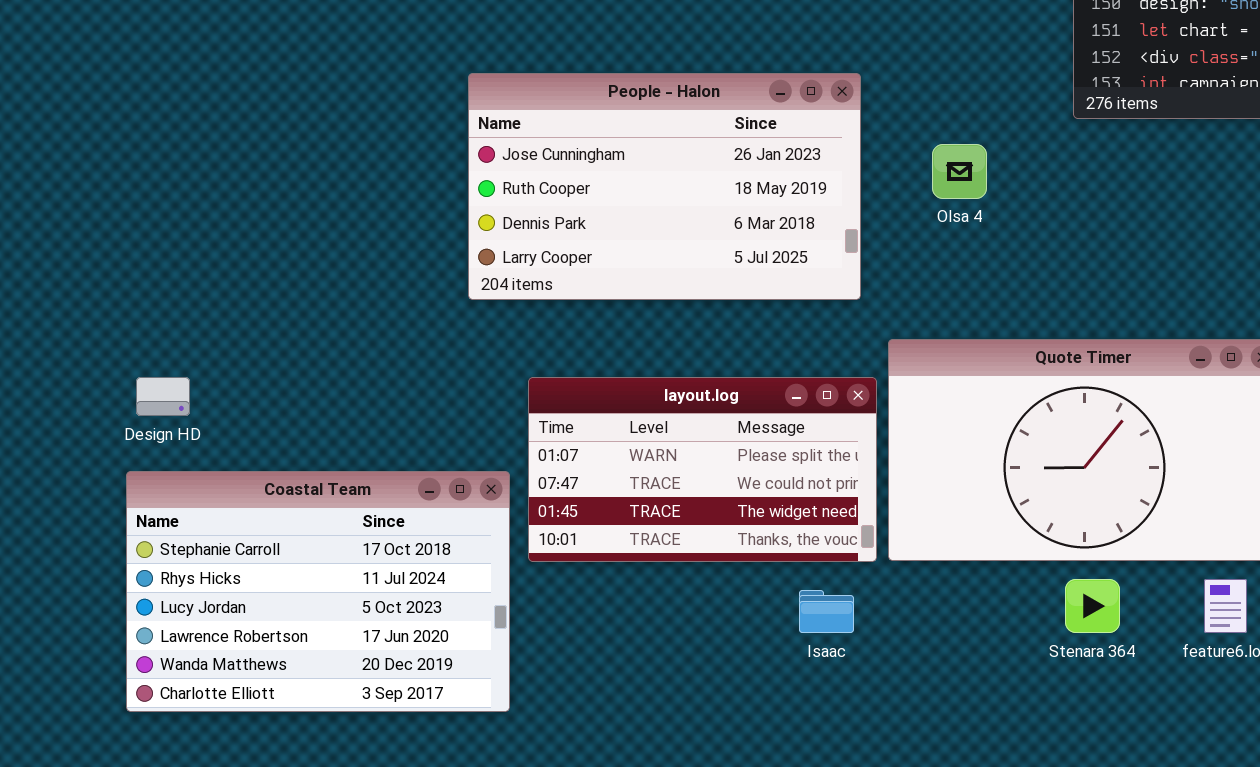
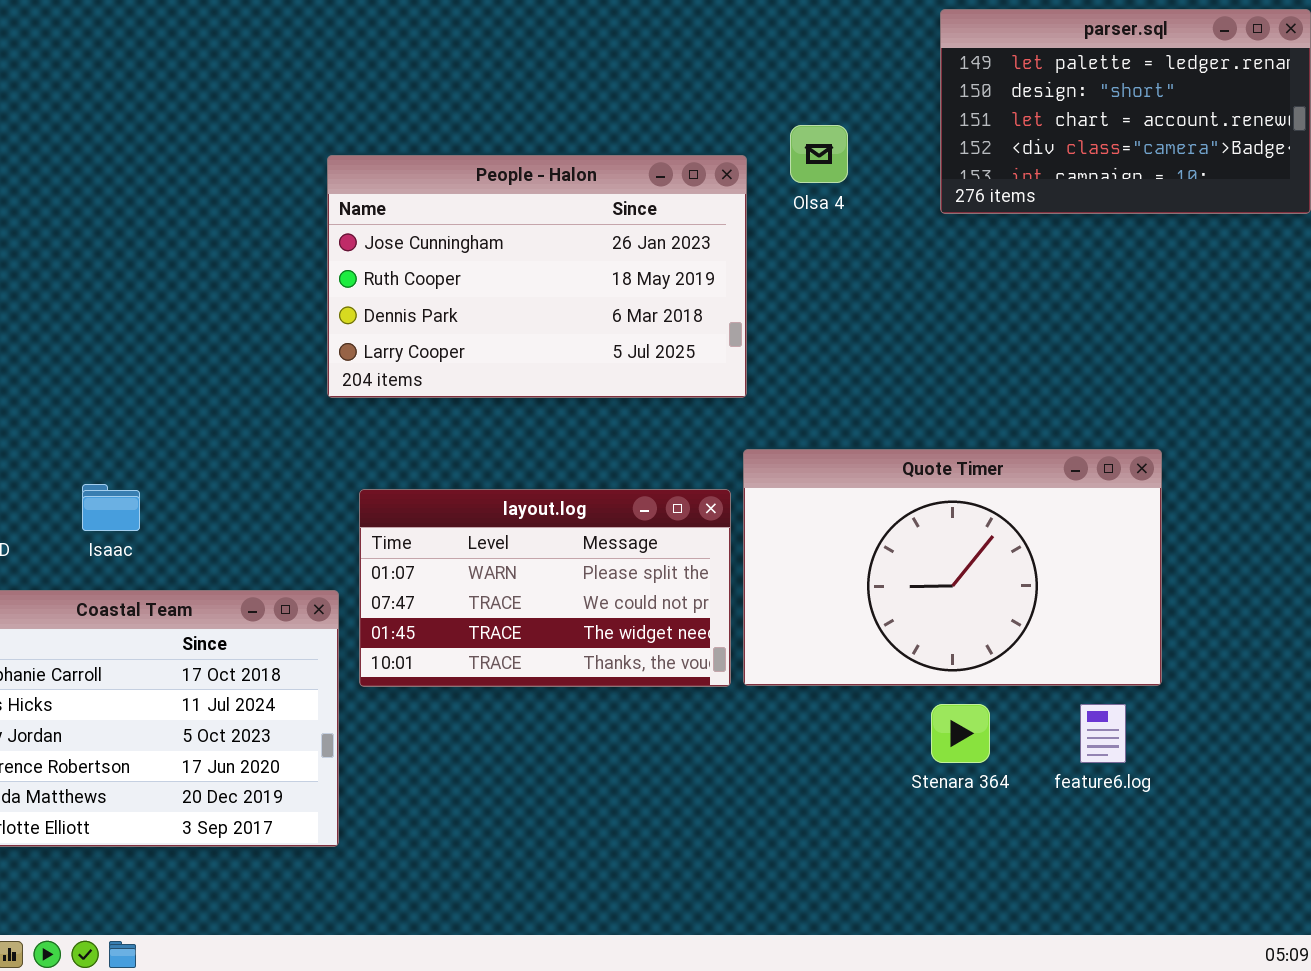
People - Halon: [468,73,861,300] -> [327,155,747,398], moved
Olsa 4: [932,144,987,199] -> [790,125,848,183], moved
Isaac: [799,590,854,633] -> [82,484,140,531], moved

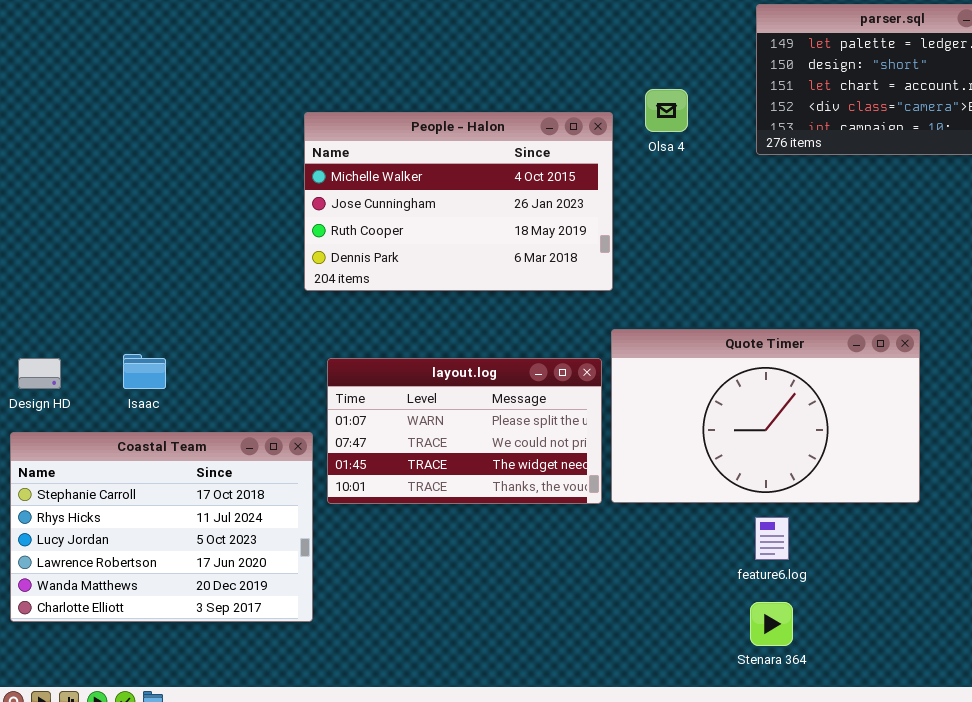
People - Halon: [327,155,747,398] -> [304,112,613,291], scrolled up 1 row
Stenara 364: [931,704,990,763] -> [750,602,793,646], moved
feature6.log: [1080,704,1126,763] -> [755,517,789,560], moved

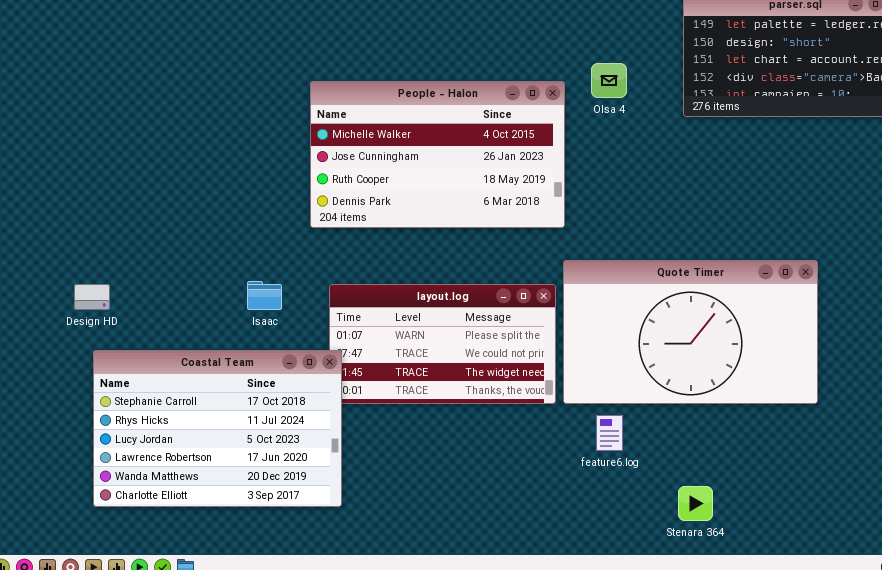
Isaac: [123,354,166,389] -> [247,281,282,310], moved
Coastal Team: [10,432,313,622] -> [93,350,342,507], moved
feature6.log: [755,517,789,560] -> [596,415,623,451], moved

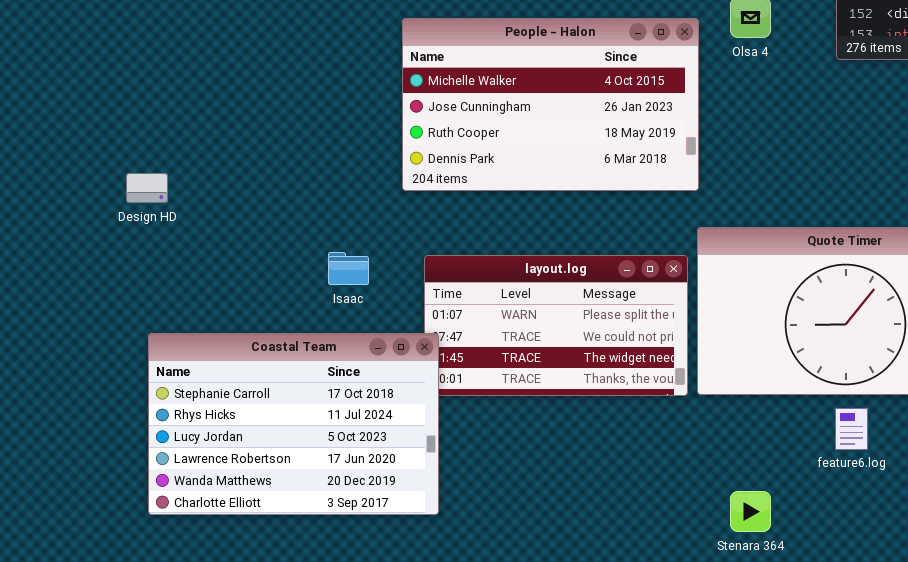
Design HD: [74,284,110,310] -> [126,173,168,203], moved
feature6.log: [596,415,623,451] -> [835,408,868,450], moved
Stenara 364: [678,486,713,521] -> [730,491,771,532], moved

